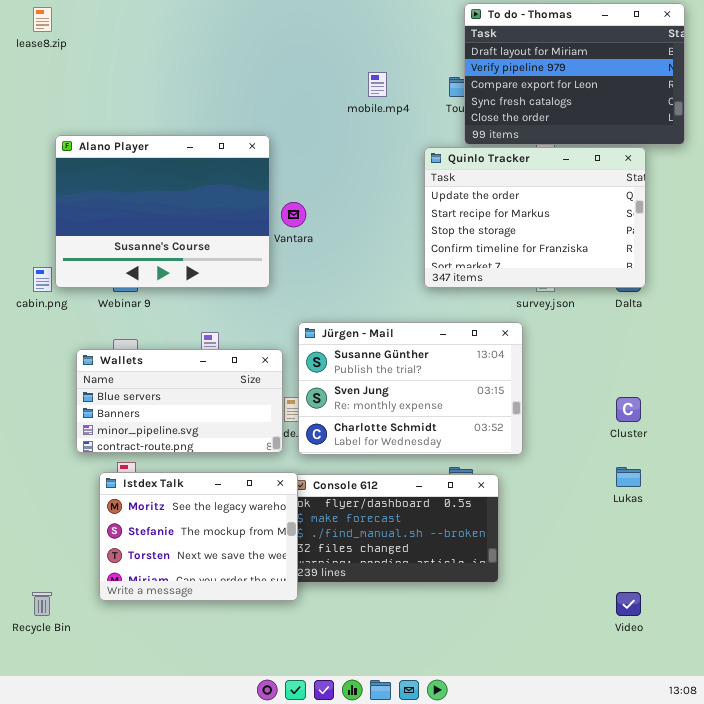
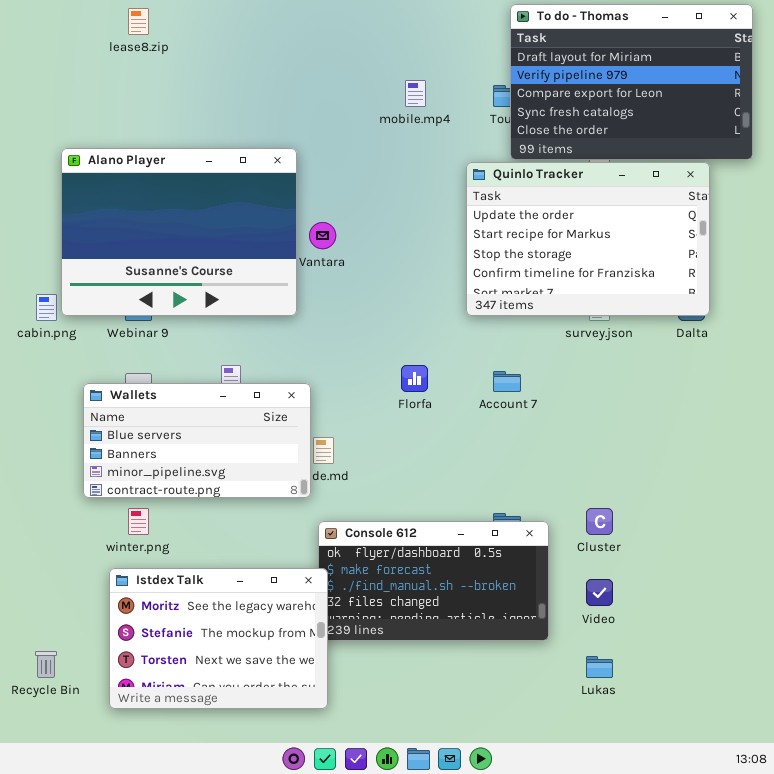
lease8.zip: [33,7,52,32] -> [128,8,149,35], moved
Jürgen - Mail: [298,322,523,455] -> none, closed
Cluster: [616,397,641,422] -> [586,508,613,535], moved
Lukas: [616,467,641,487] -> [586,656,613,678], moved
Istdex Talk: [99,472,298,601] -> [109,568,328,709], moved
Video: [616,592,641,616] -> [586,579,613,606], moved

